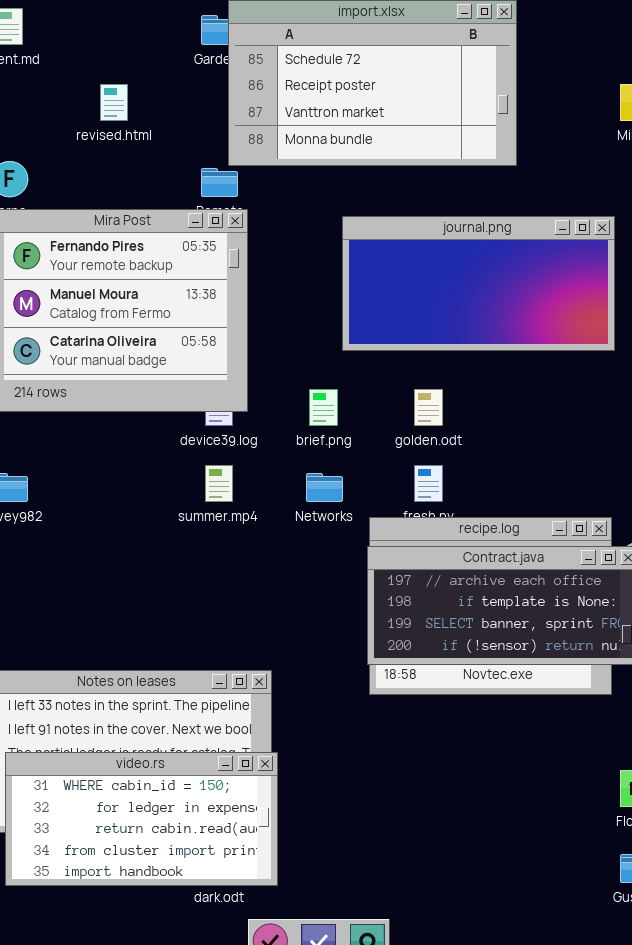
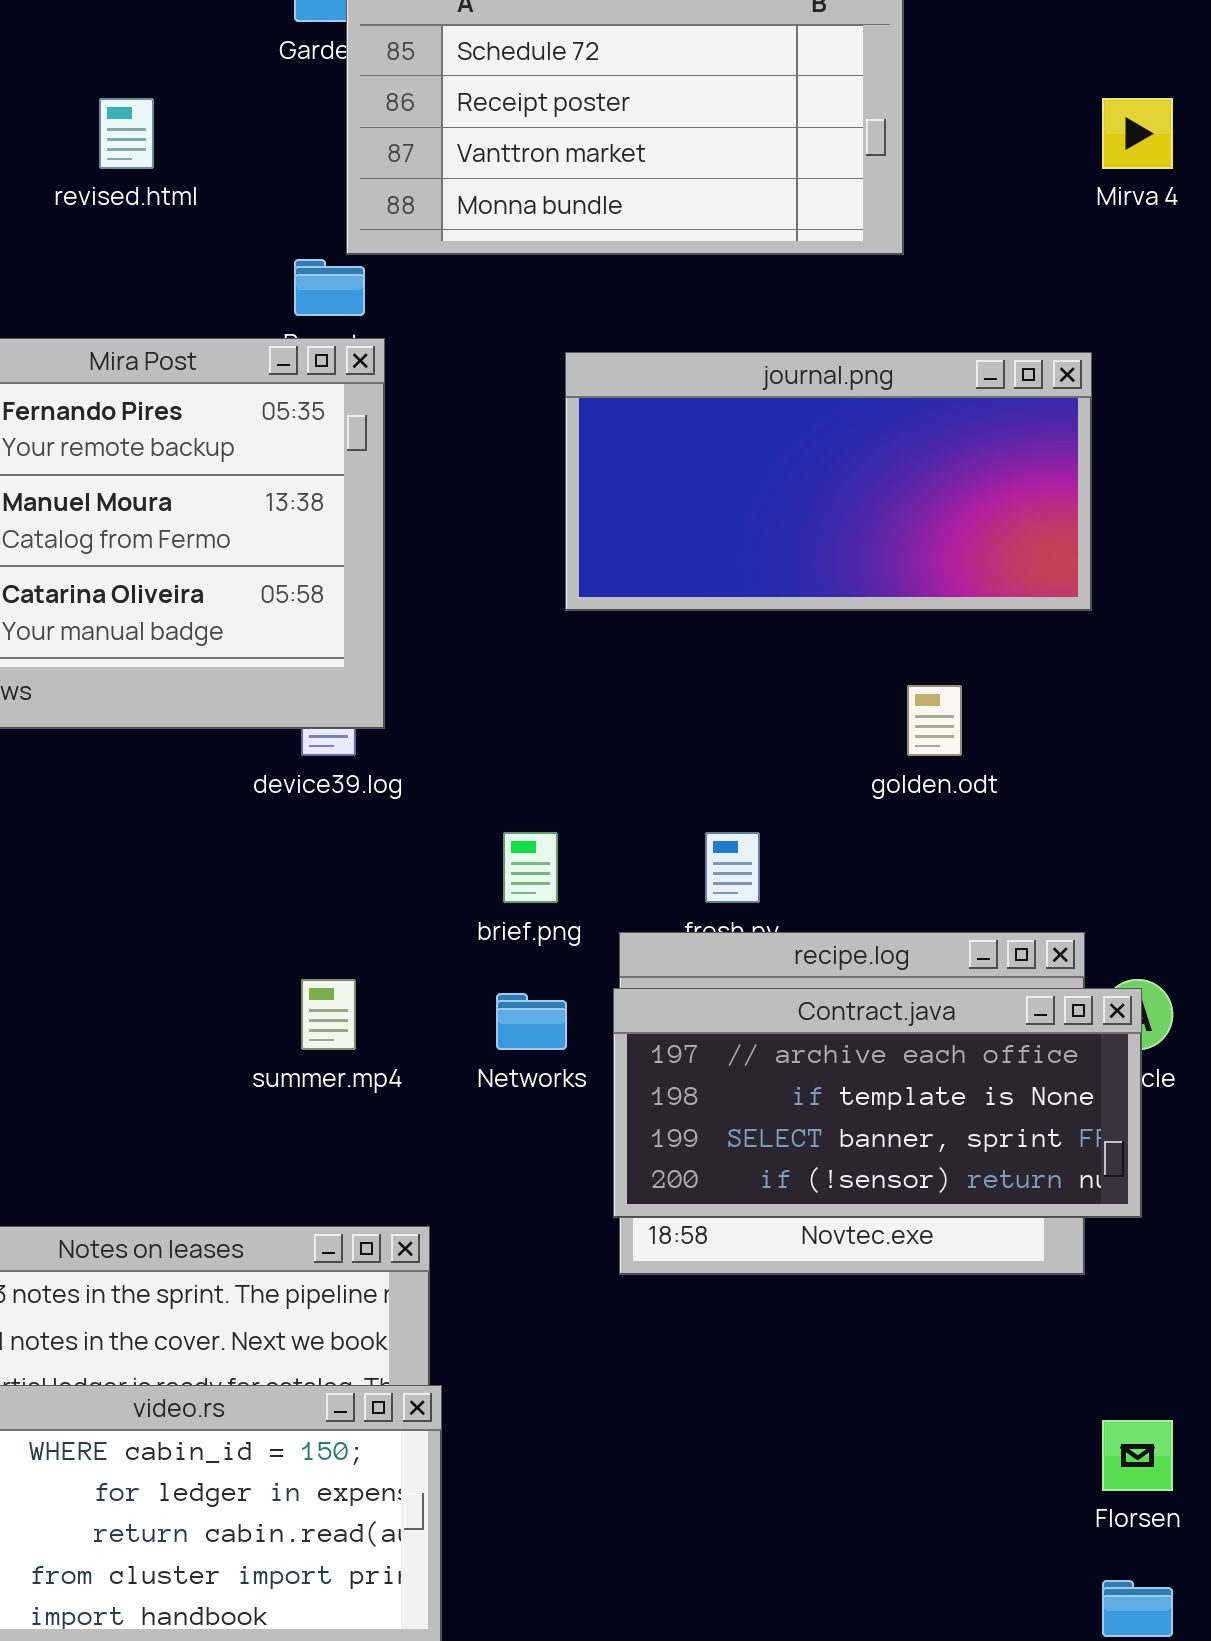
brief.png: [309,389,338,426] -> [503,832,558,903], moved
golden.odt: [414,389,443,426] -> [907,685,962,756], moved
summer.mp4: [205,465,233,502] -> [301,979,356,1050], moved
Networks: [306,473,343,502] -> [496,993,567,1050], moved

